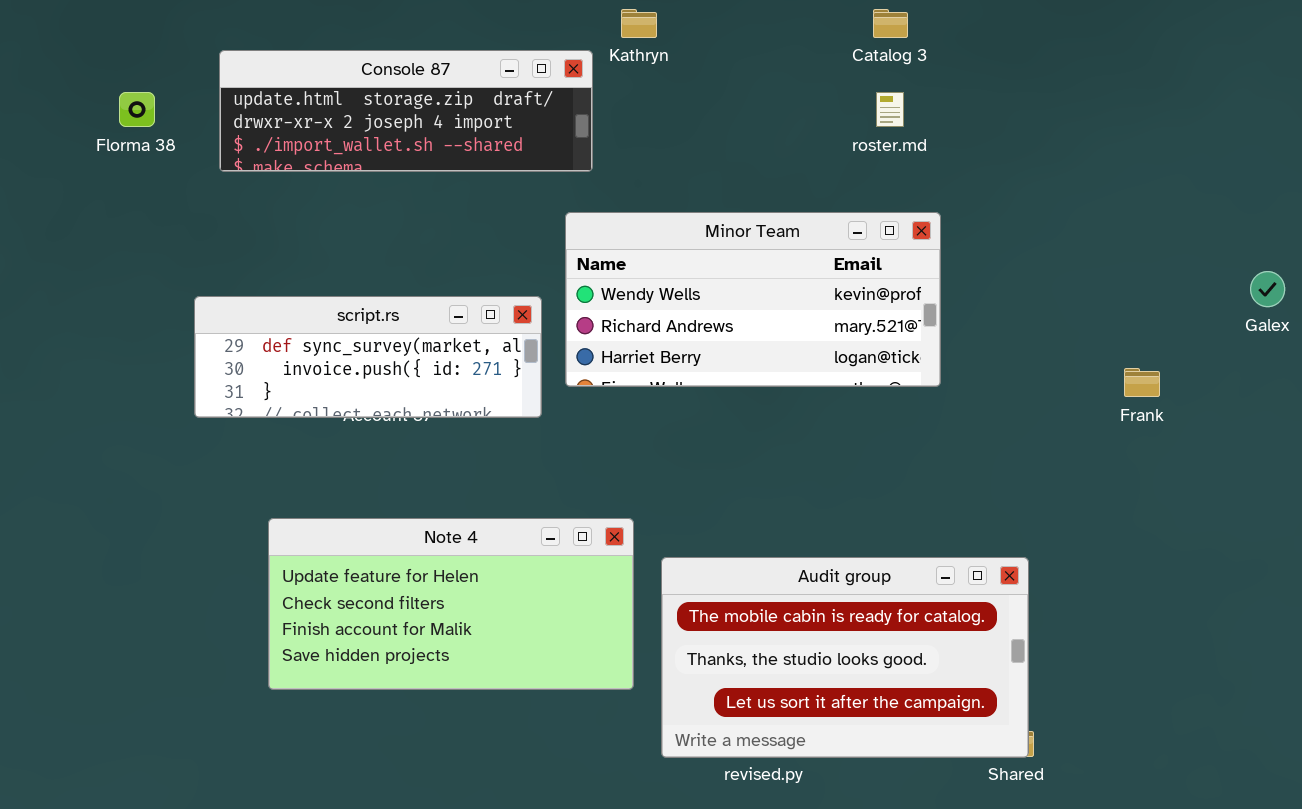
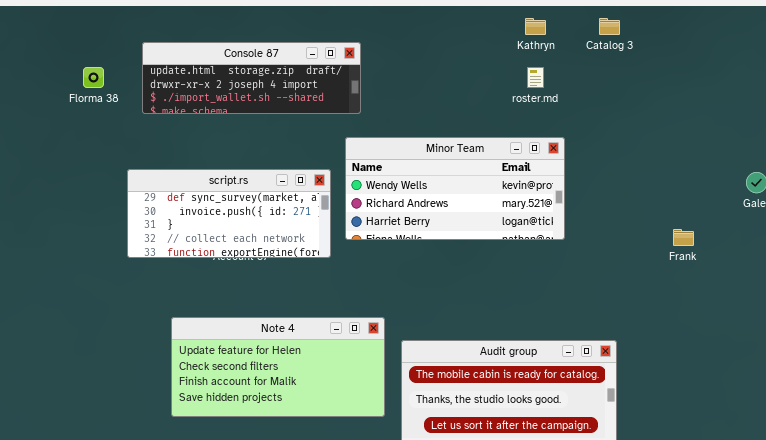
Kathryn: [621,9,657,38] -> [525,18,546,35], moved
Catalog 3: [873,9,908,38] -> [599,18,620,35], moved
script.rs: [194,296,542,418] -> [127,169,331,258], resized

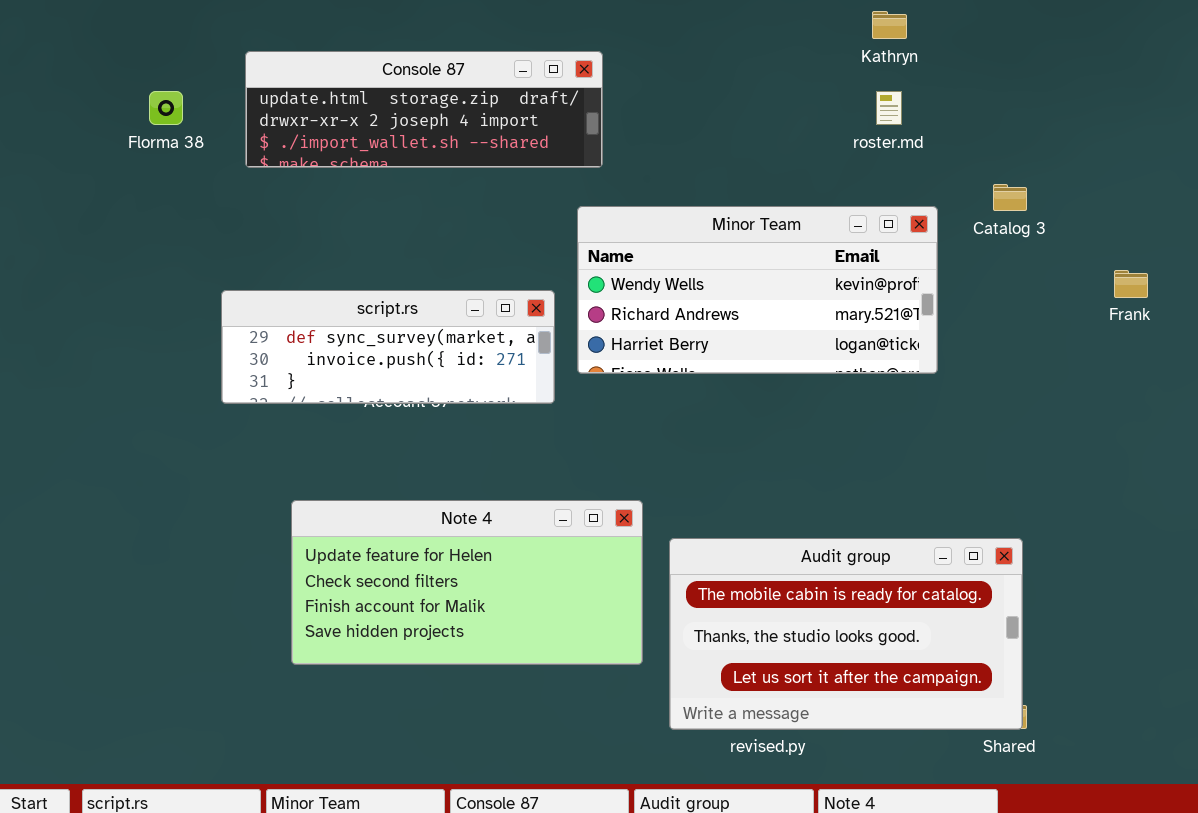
Catalog 3: [599,18,620,35] -> [993,184,1027,211], moved
script.rs: [127,169,331,258] -> [221,290,555,404], resized
Frank: [673,229,694,246] -> [1114,270,1148,298], moved

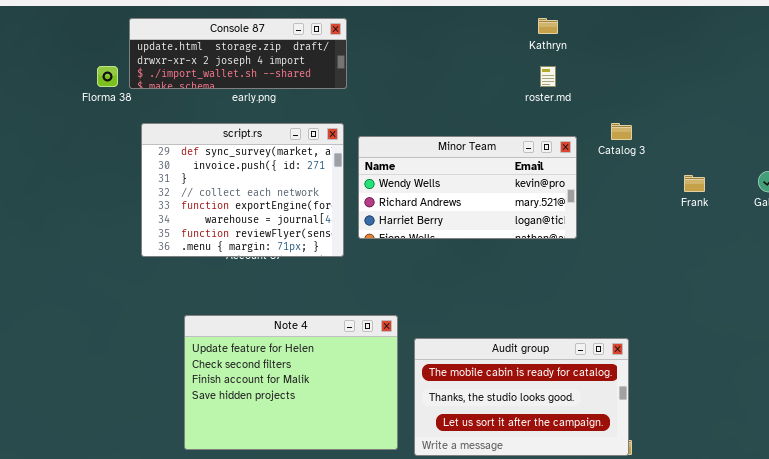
Console 87: [245,51,603,168] -> [129,18,347,89], moved
script.rs: [221,290,555,404] -> [141,123,344,257], resized
Note 4: [291,500,643,665] -> [184,315,398,450], resized

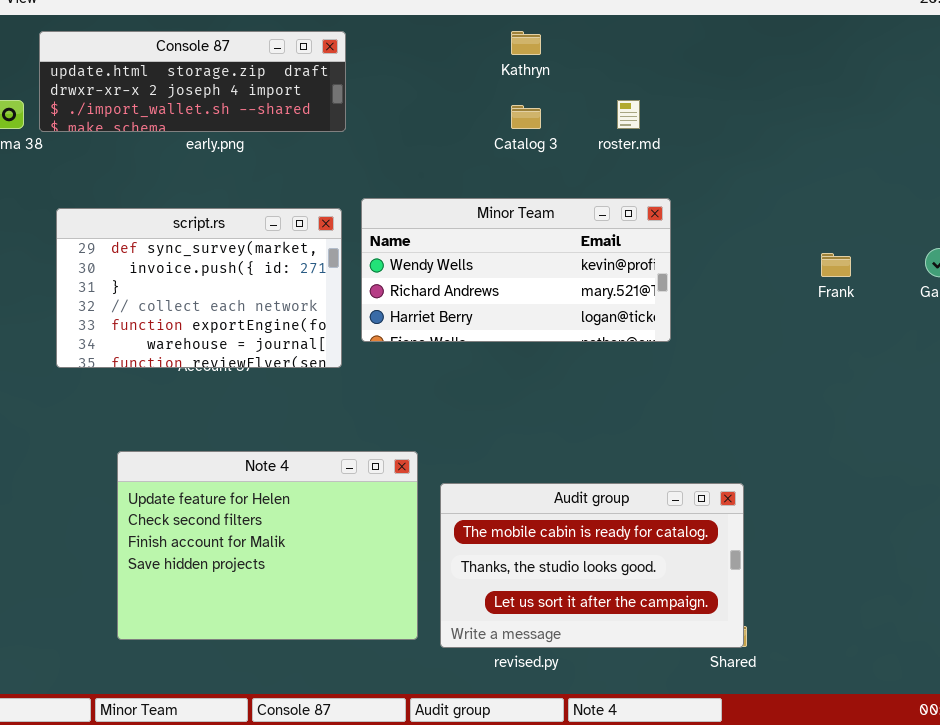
Kathryn: [538,18,558,34] -> [511,31,541,55], moved
script.rs: [141,123,344,257] -> [56,208,342,368], resized
Catalog 3: [611,123,632,140] -> [511,105,541,129], moved

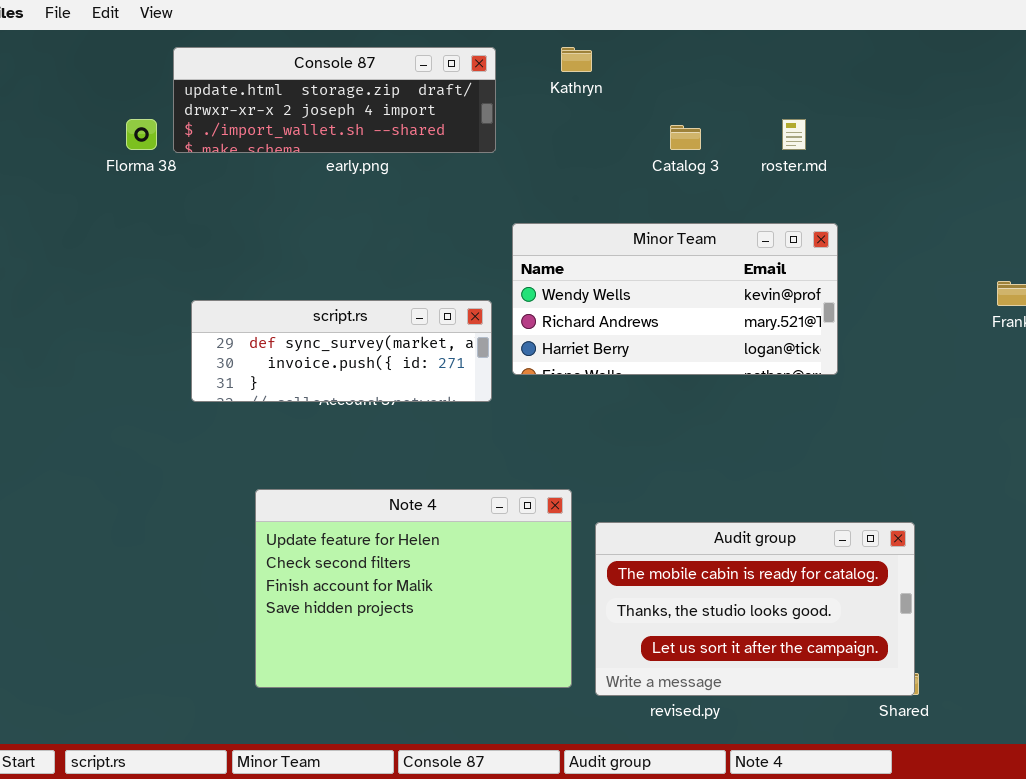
Kathryn: [511,31,541,55] -> [561,47,592,72], moved
script.rs: [56,208,342,368] -> [191,300,492,402], resized

